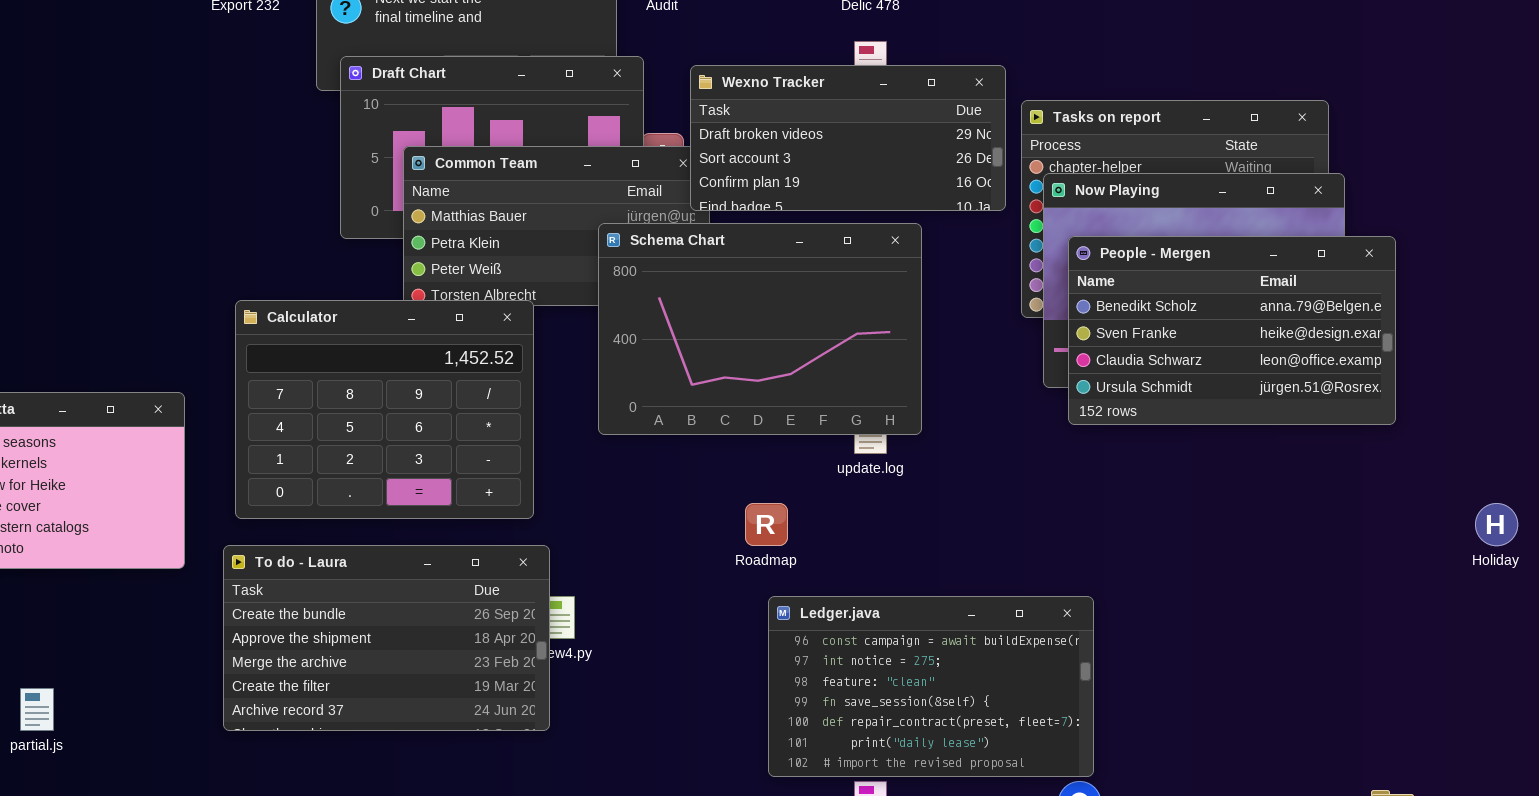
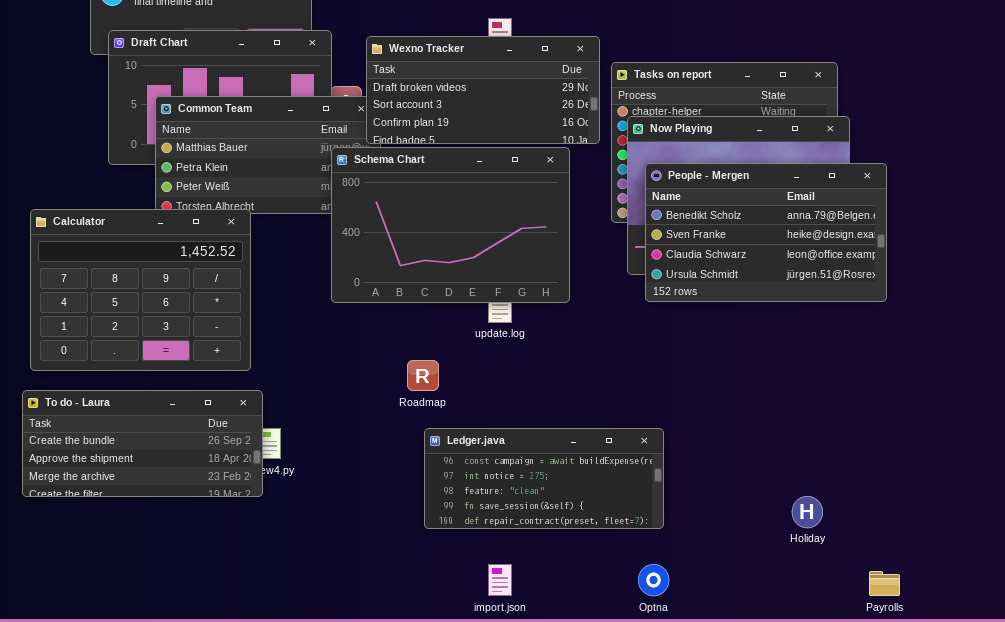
Schema Chart: [598,223,922,435] -> [331,147,570,303], moved
Holiday: [1475,503,1518,546] -> [792,496,823,528], moved
To do - Laura: [223,545,550,731] -> [22,390,263,497], resized
Ledger.java: [768,596,1094,777] -> [424,428,664,529], resized

